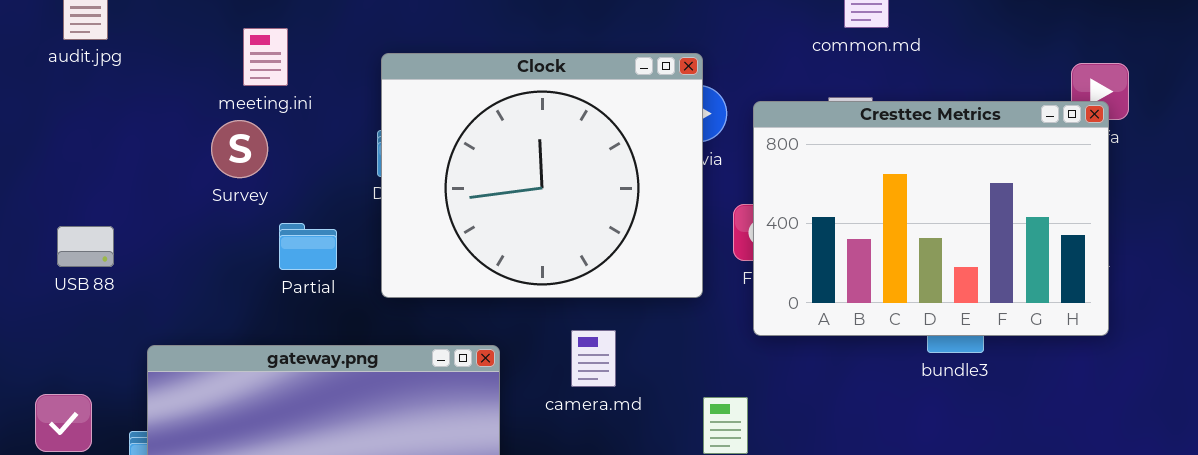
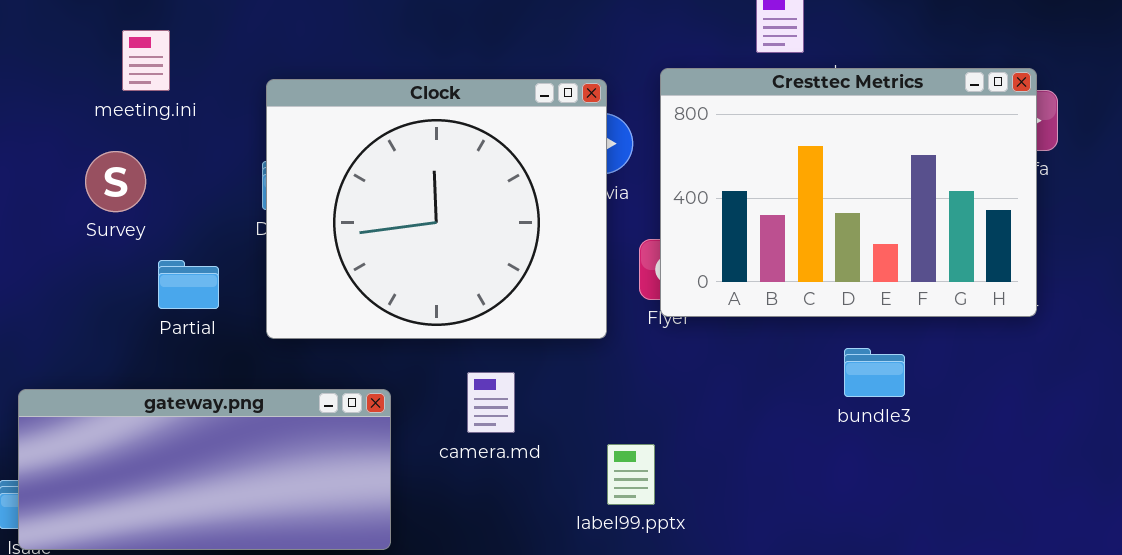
meeting.ini: [243,28,288,86] -> [122,30,170,91], moved
Cresttec Metrics: [753,101,1109,336] -> [660,68,1037,317], moved

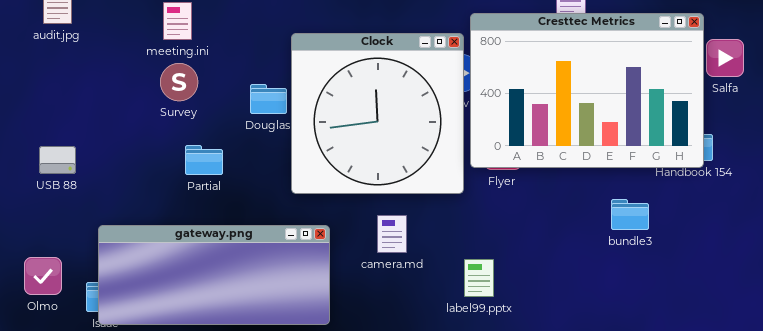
Cresttec Metrics: [660,68,1037,317] -> [470,13,704,168], moved
Clock: [266,79,607,339] -> [291,33,464,194], resized
Survey: [85,151,146,212] -> [160,63,198,101], moved

